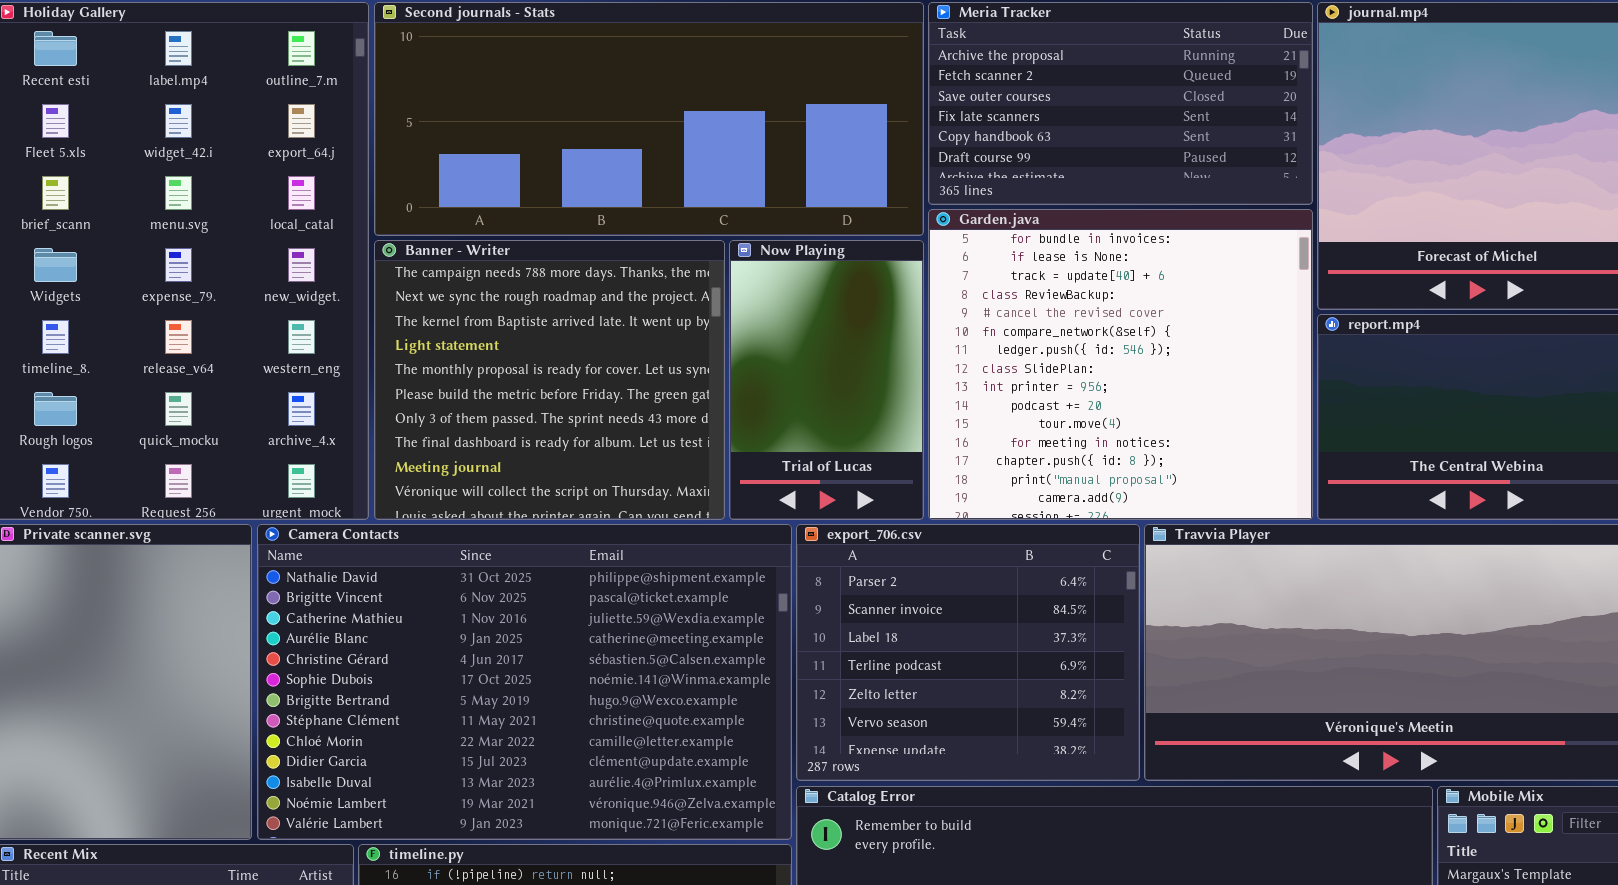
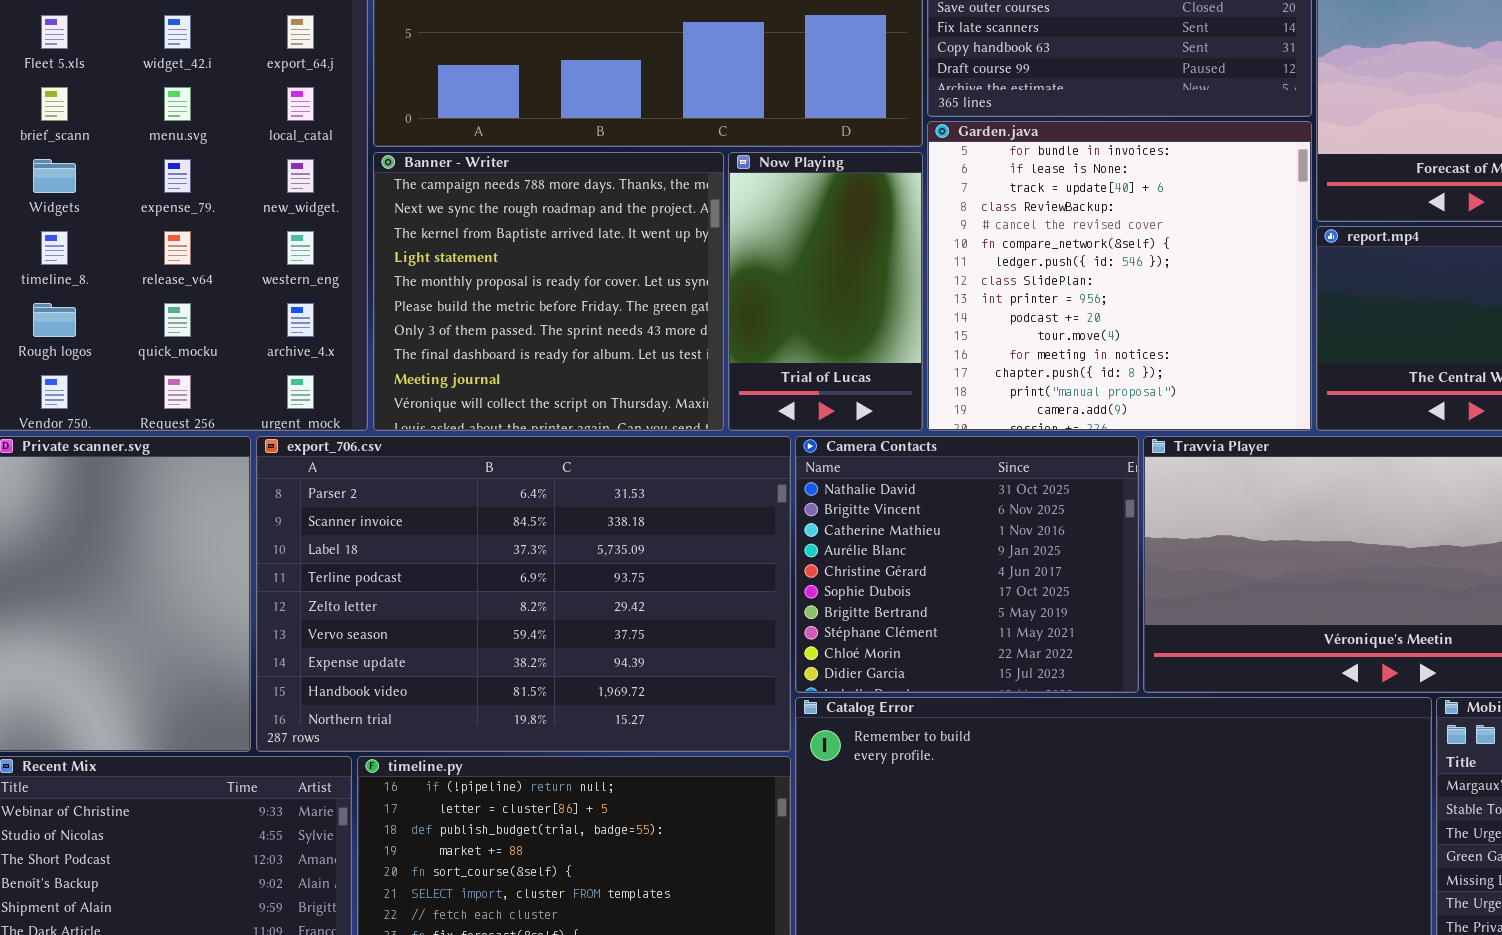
Camera Contacts: [257,524,792,840] -> [795,436,1139,693], moved, resized
export_706.csv: [796,524,1140,781] -> [256,436,791,752], moved, resized

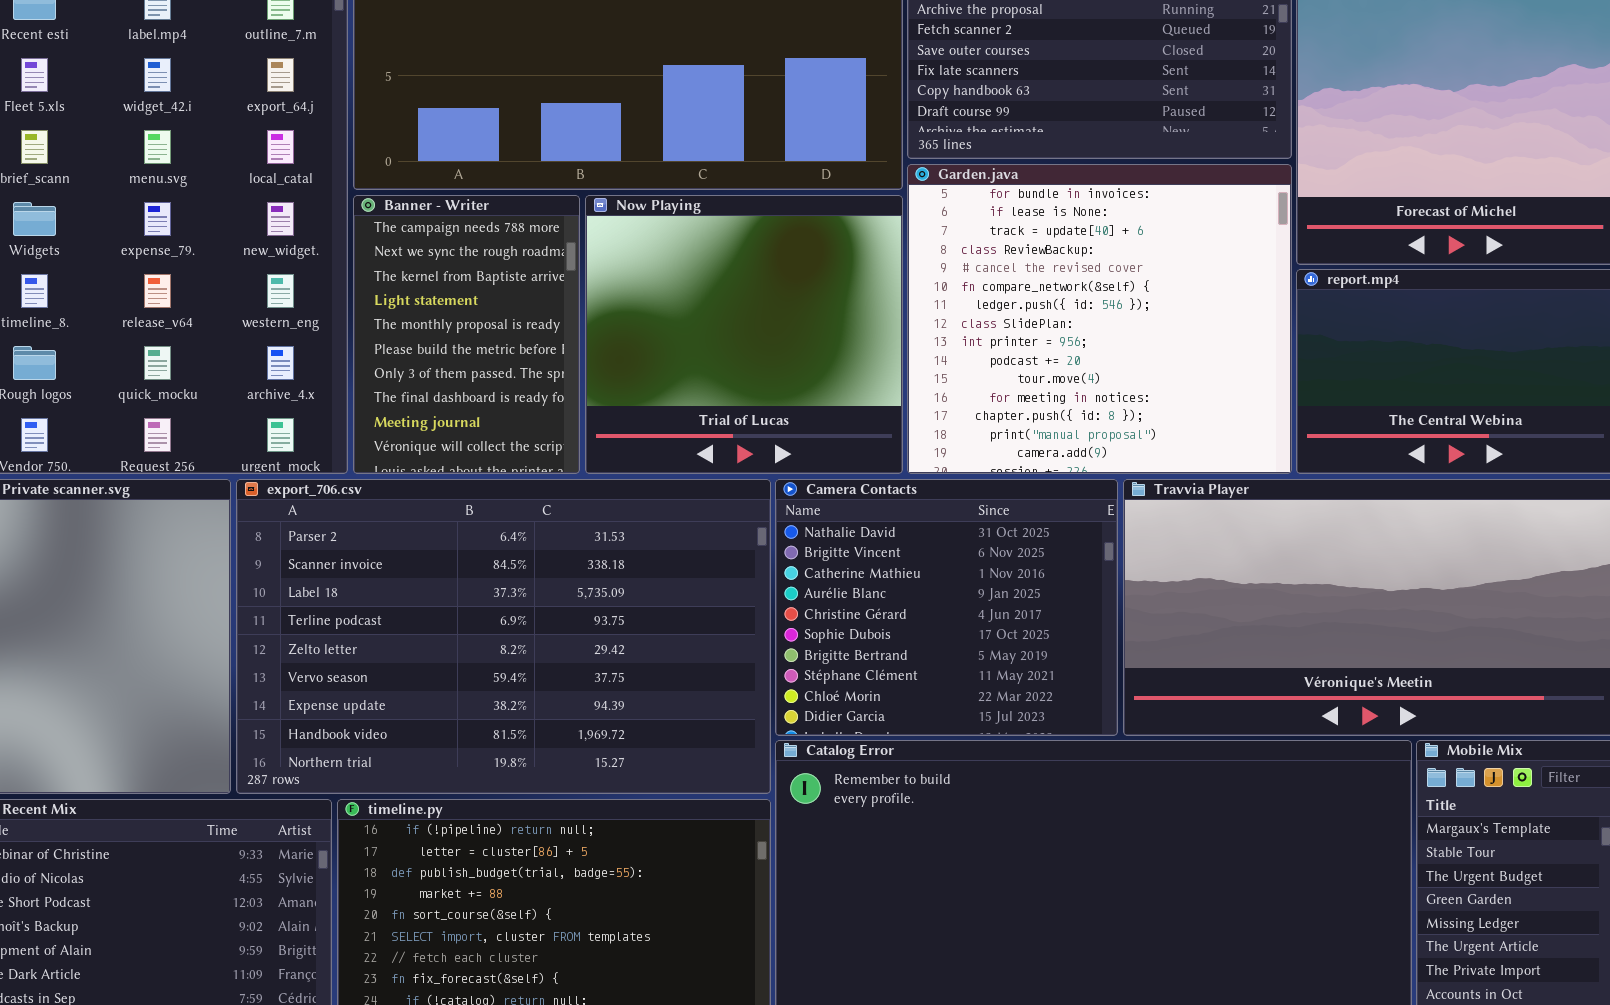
Banner - Writer: [373,152,724,431] -> [353,195,580,474], resized
Now Playing: [728,152,923,431] -> [585,195,903,474], resized

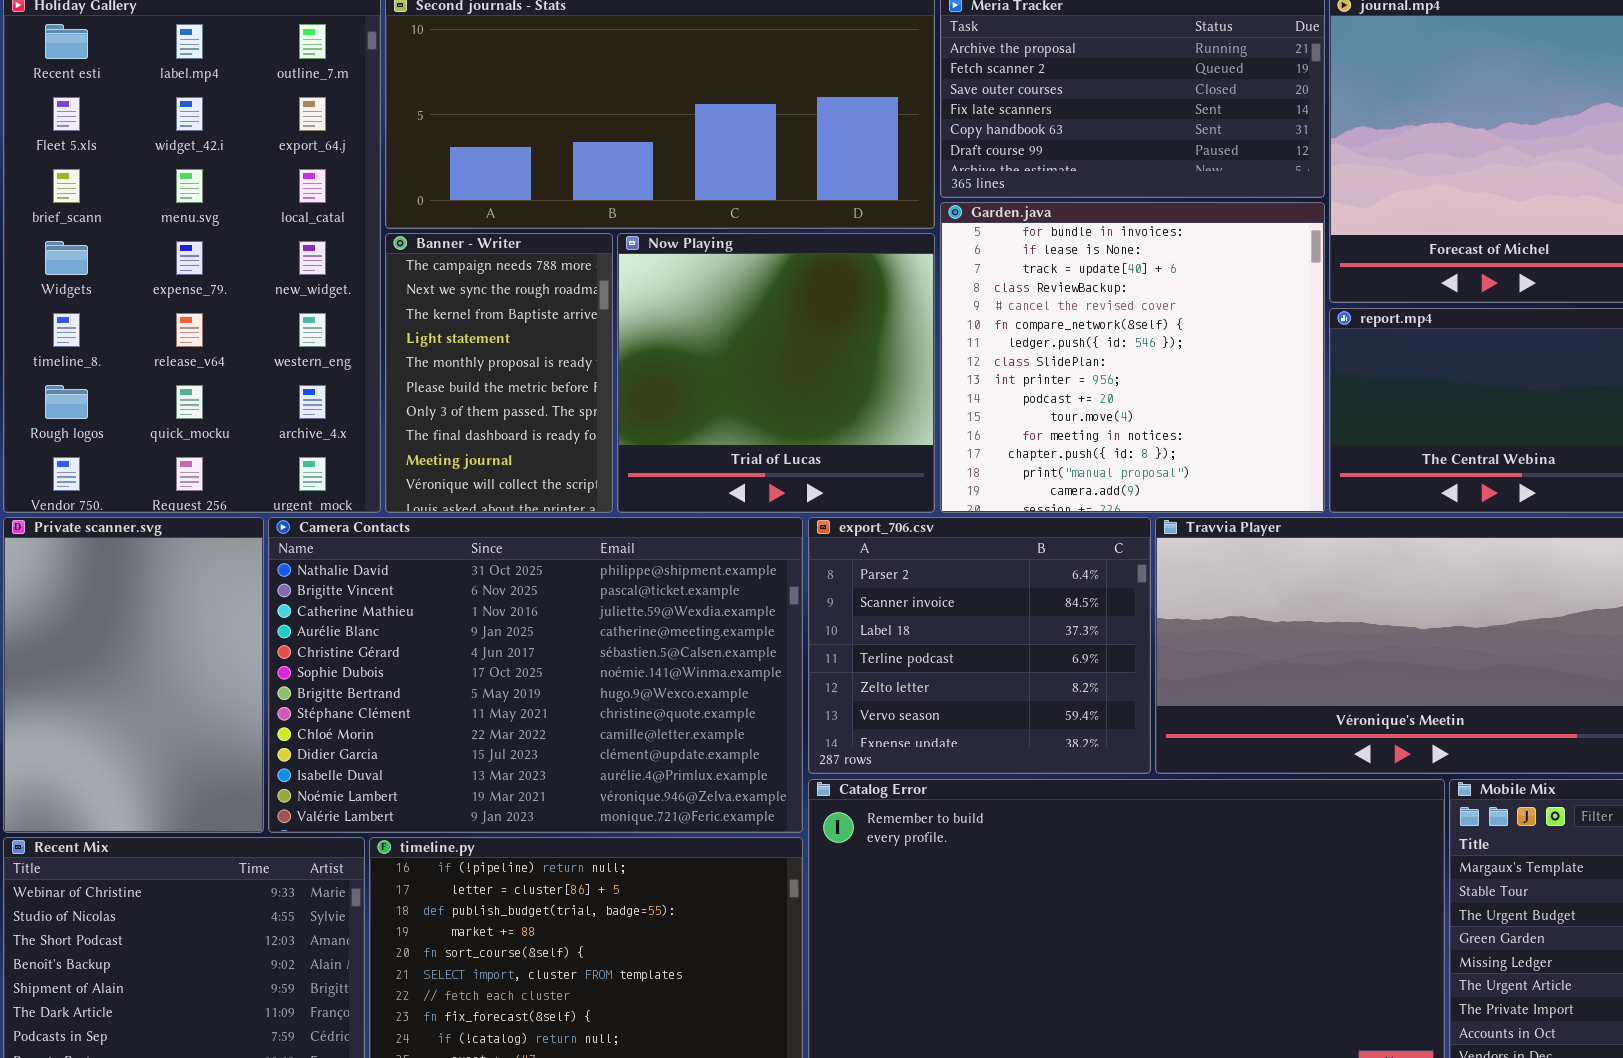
export_706.csv: [236,479,771,794] -> [808,517,1151,774], moved, resized
Camera Contacts: [775,479,1118,736] -> [268,517,803,833], moved, resized

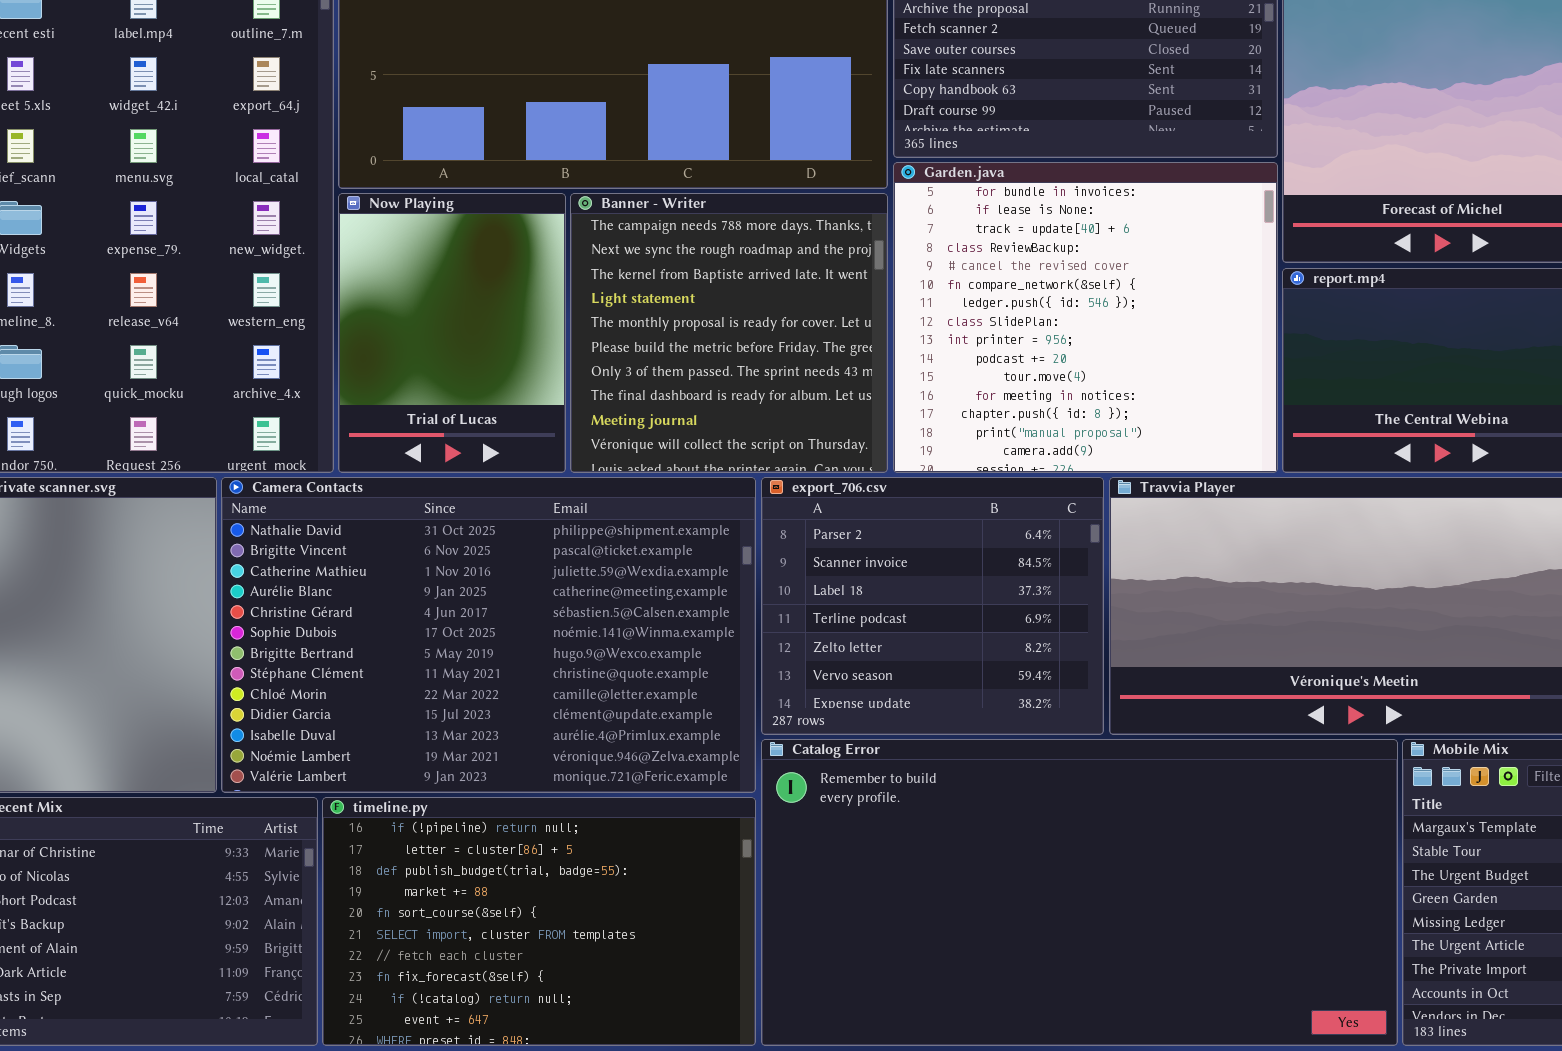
Banner - Writer: [385,233,613,513] -> [570,193,888,473], moved, resized
Now Playing: [617,233,935,513] -> [338,193,566,473], moved, resized

